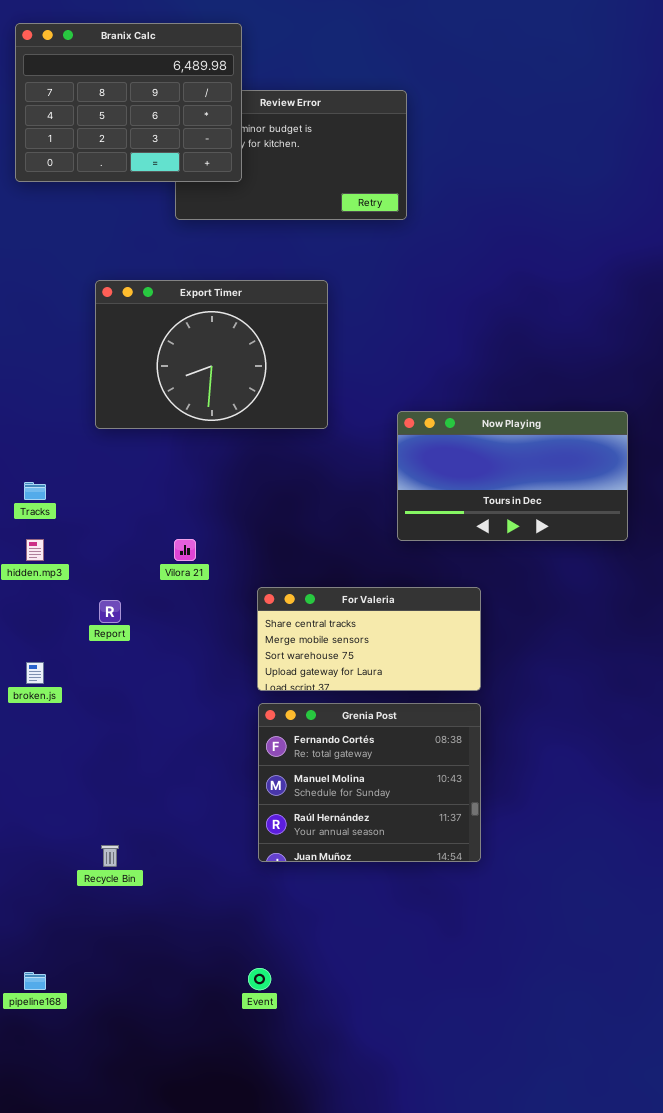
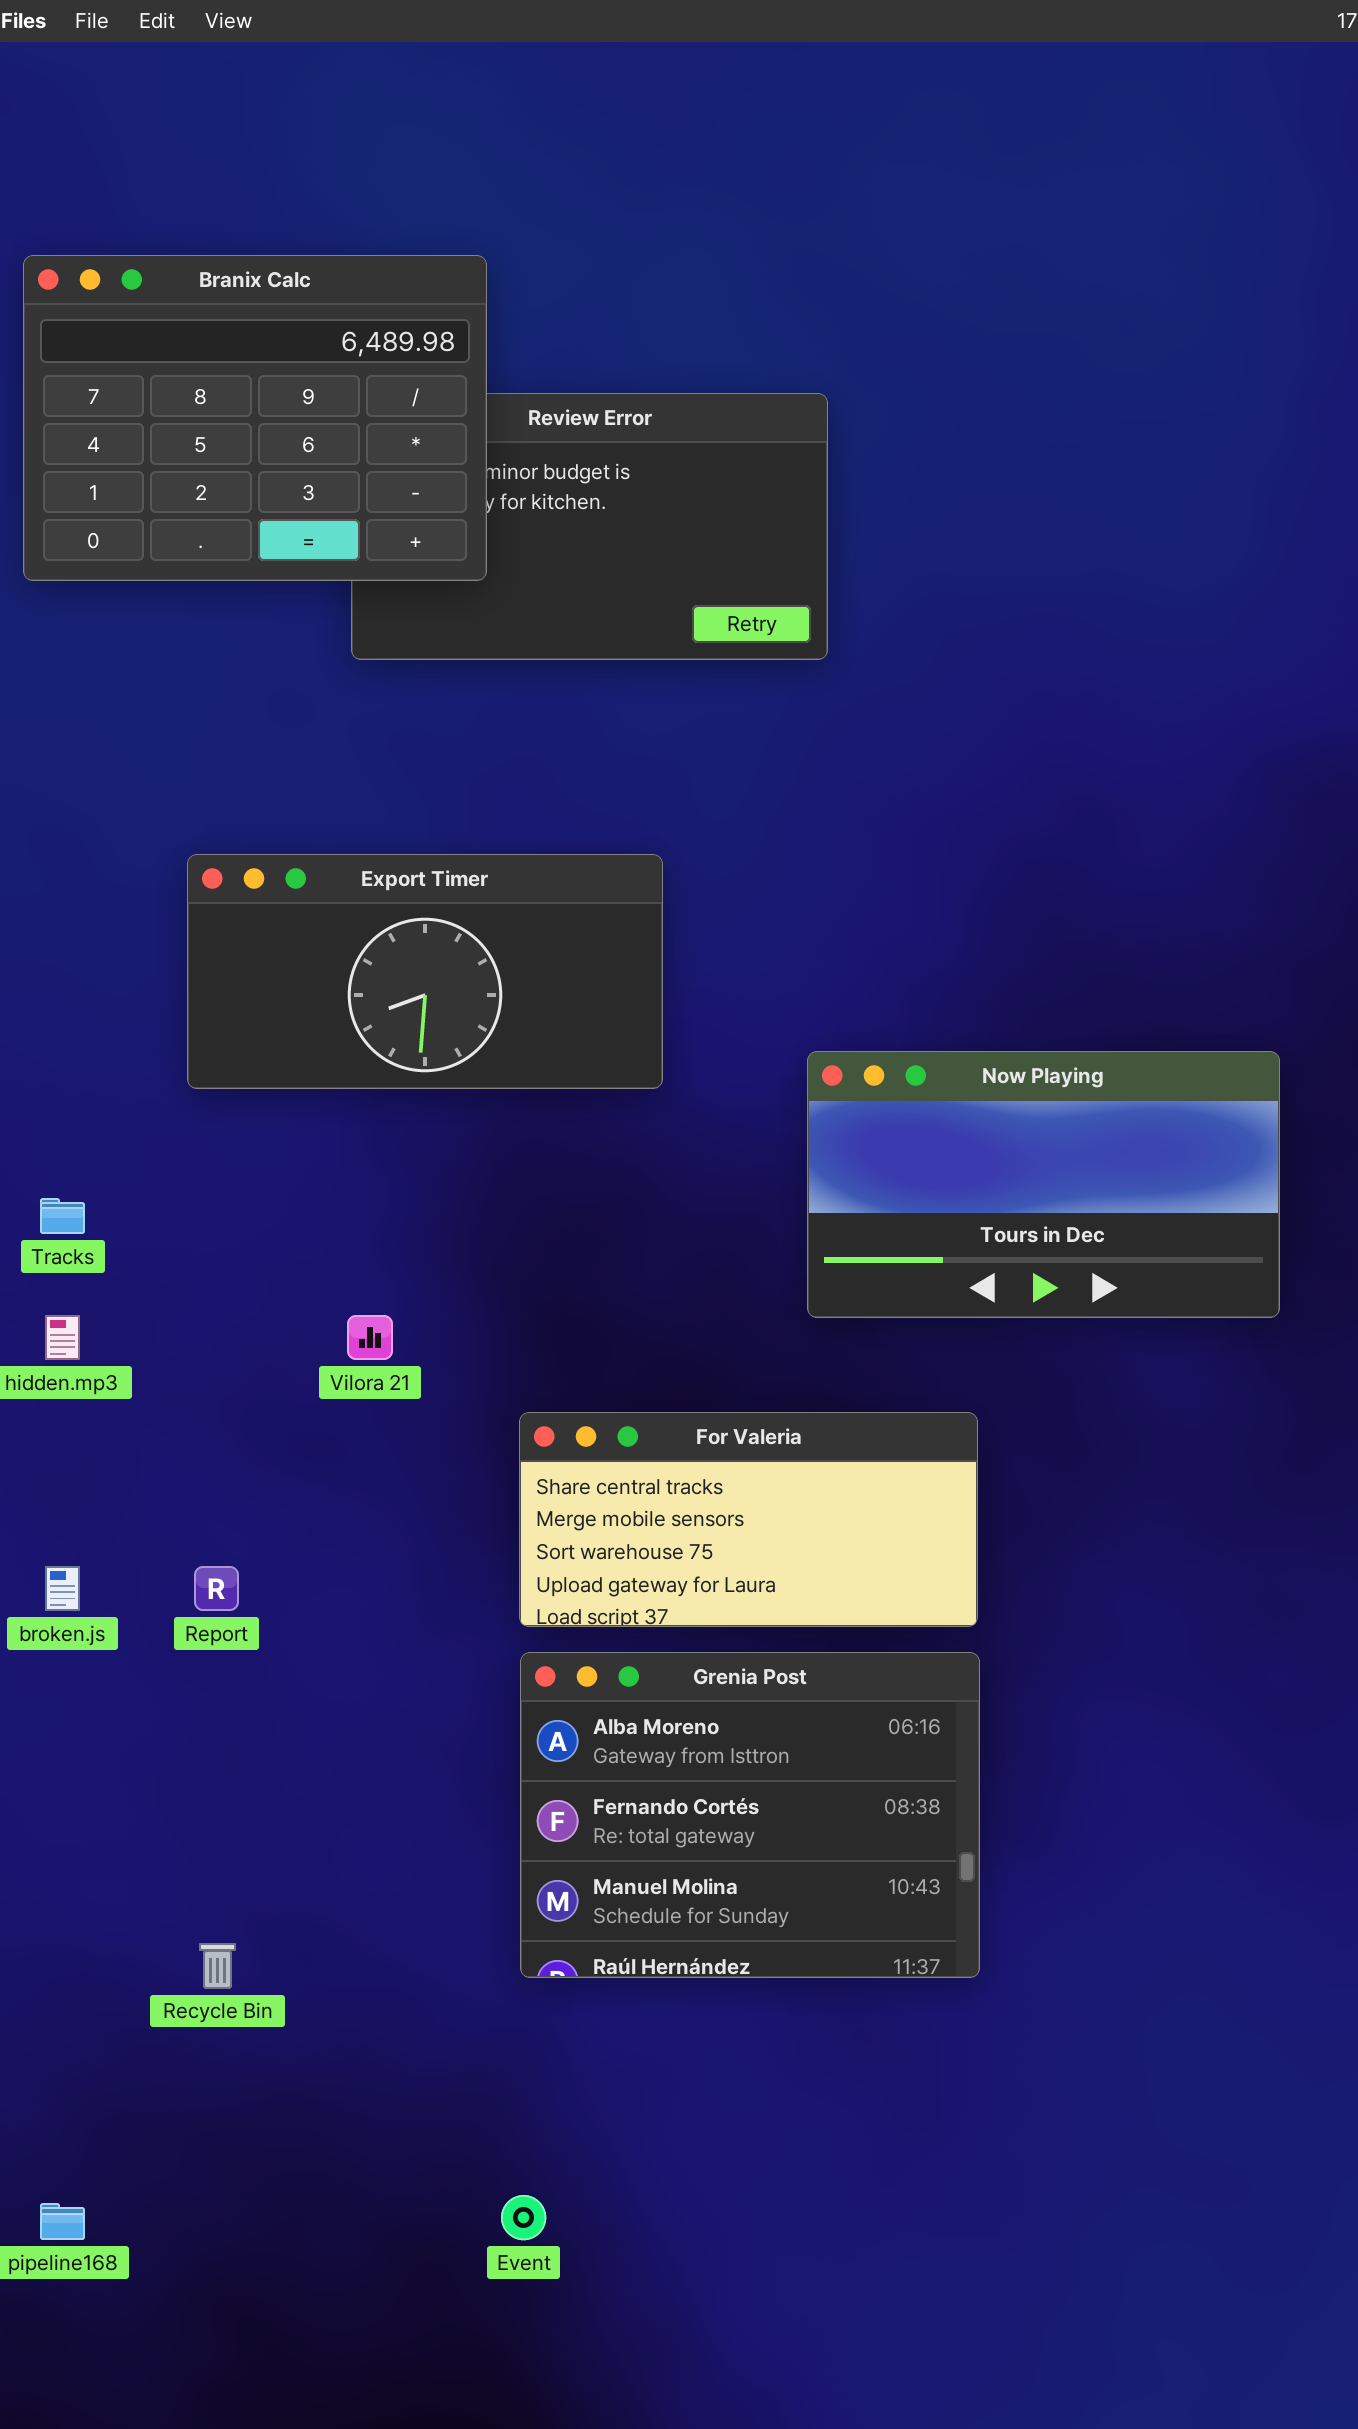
Export Timer: [95,280,328,429] -> [187,854,663,1089], resized
Report: [99,600,121,623] -> [194,1566,239,1611], moved
Grenia Post: [258,703,481,862] -> [520,1652,980,1978], scrolled up 1 row

